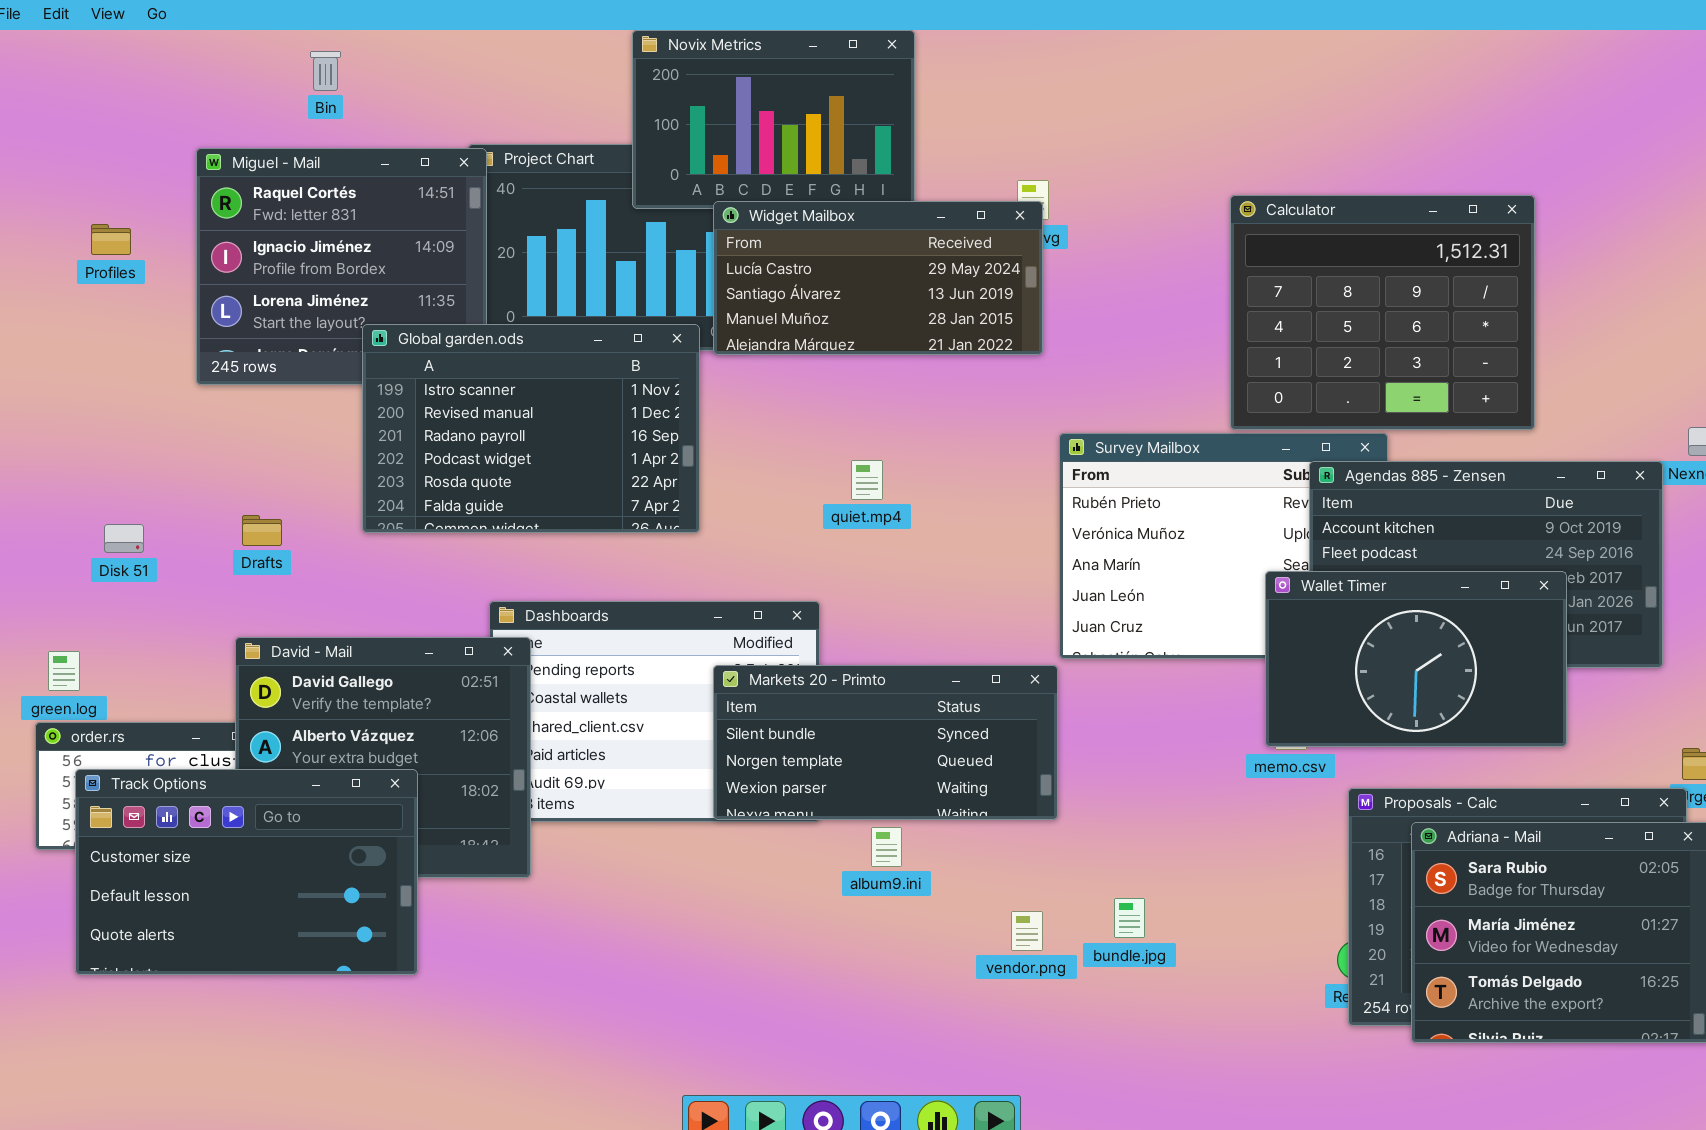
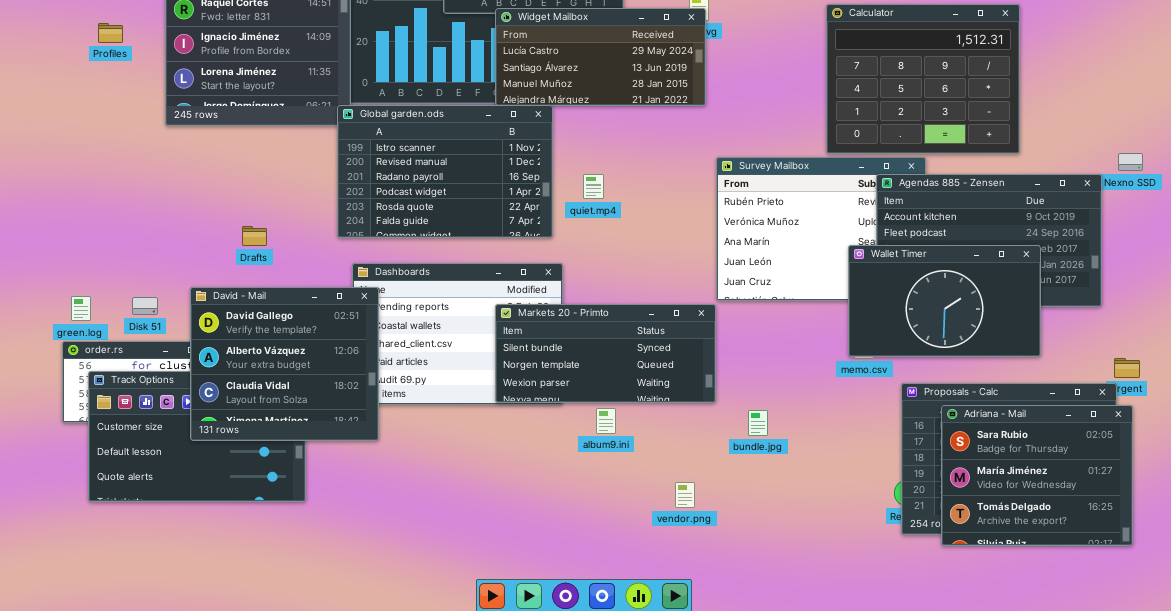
Global garden.ods: [362,324,700,533] -> [337,105,553,238], moved
Drafts: [242,515,282,546] -> [242,226,267,246], moved
Disk 51: [104,524,144,553] -> [132,297,158,315], moved
David - Mail: [235,637,531,878] -> [190,287,379,441], raised
bundle.jpg: [1114,898,1145,938] -> [748,410,768,436], moved
vendor.png: [1011,911,1043,951] -> [675,482,695,508], moved

